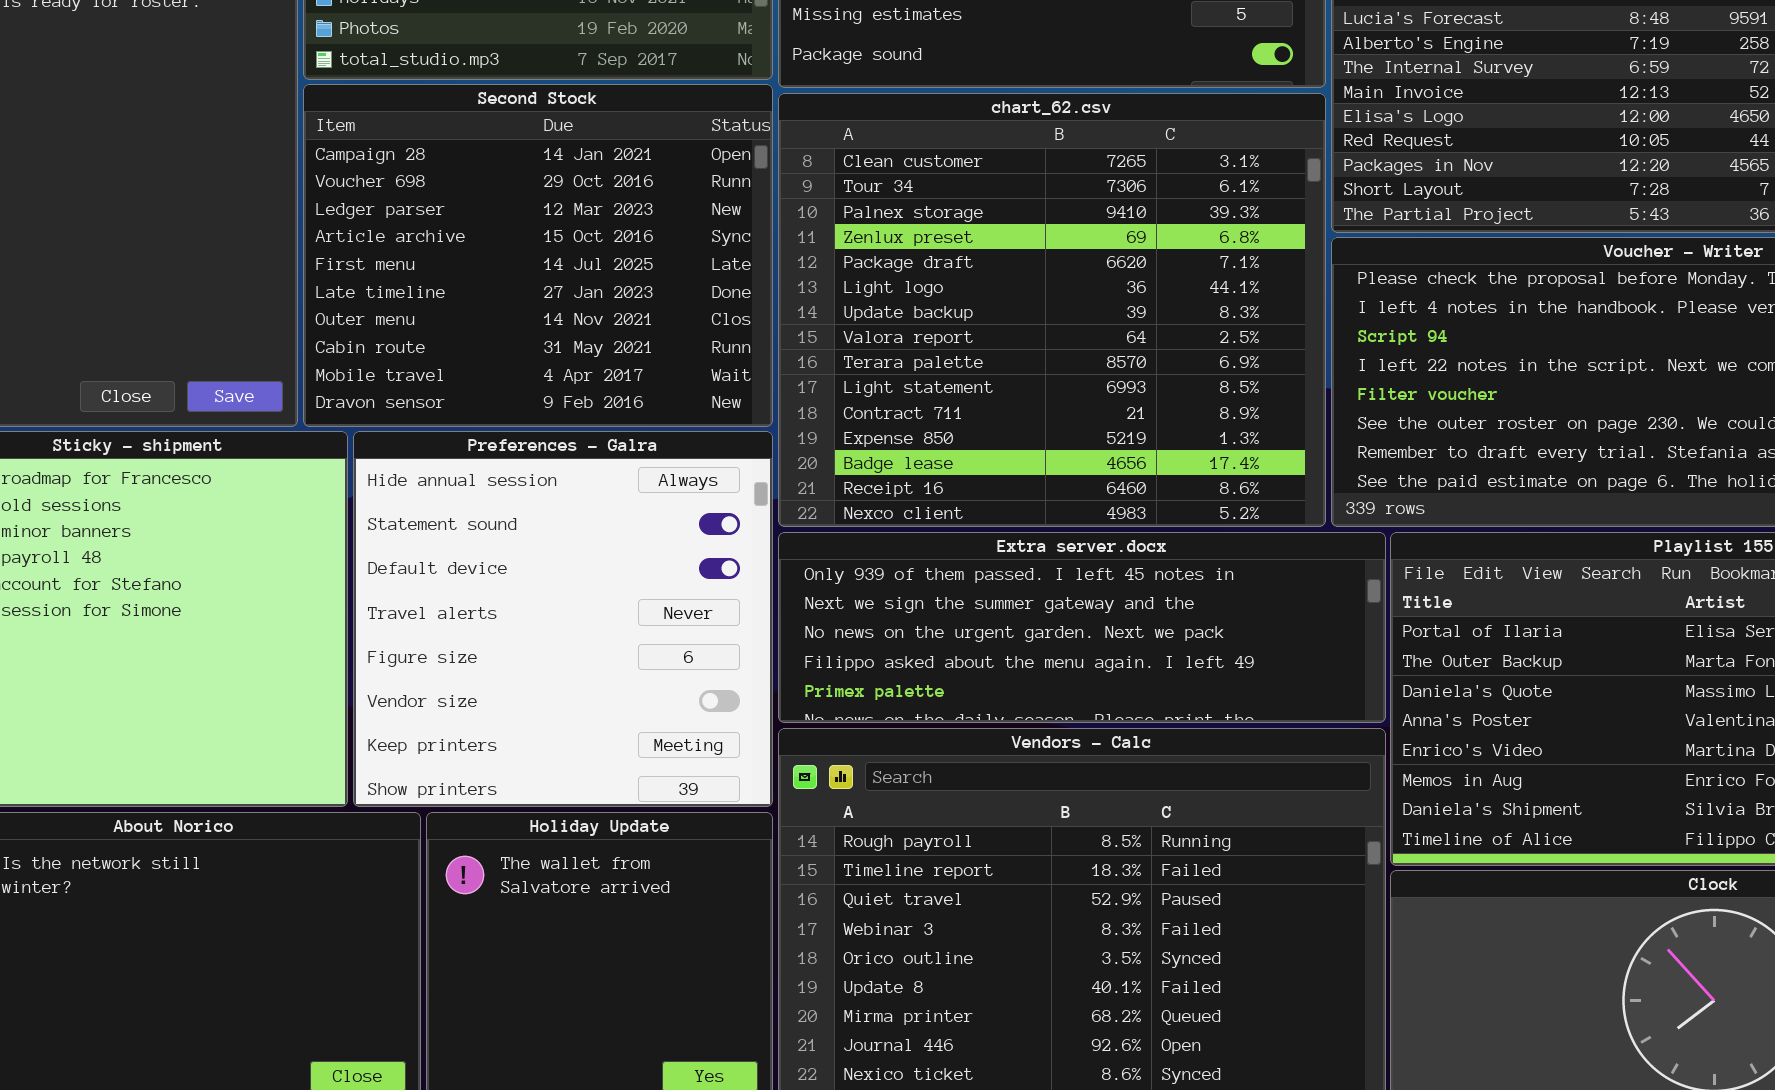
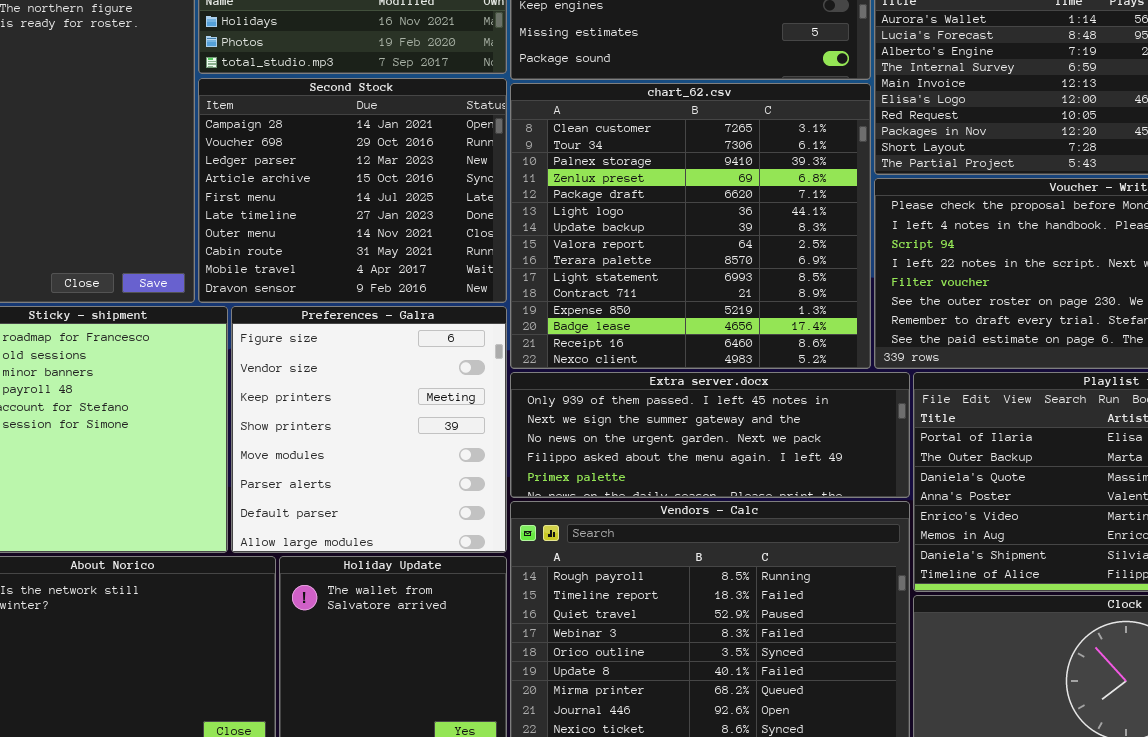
Preferences - Galra: [353,431,773,807] -> [231,306,507,553], scrolled down 4 rows

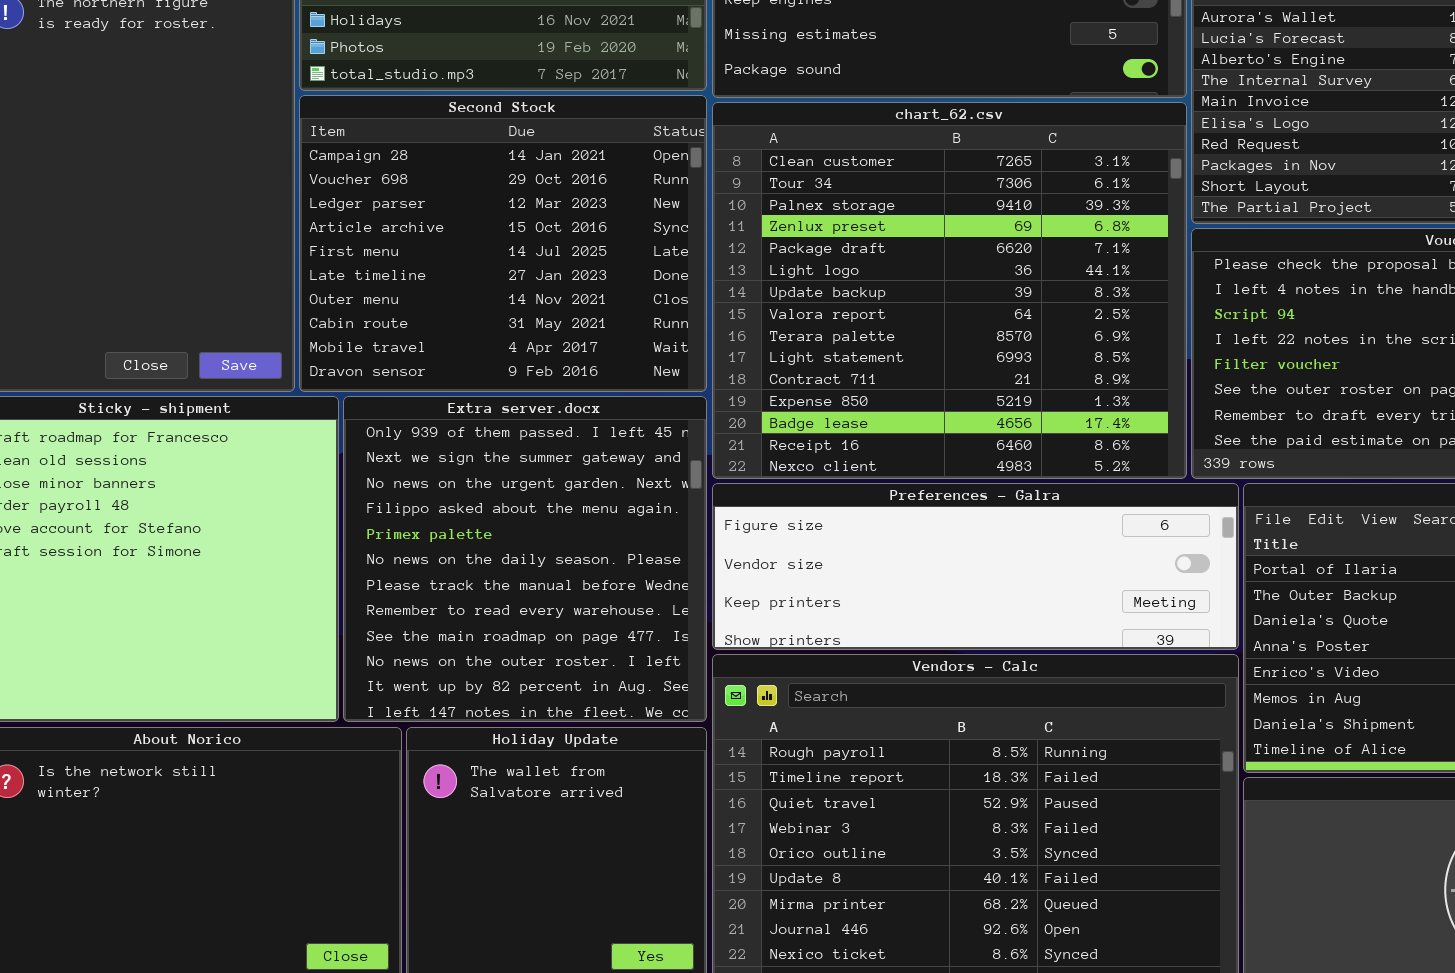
Preferences - Galra: [231,306,507,553] -> [712,483,1239,650], moved, resized
Extra server.docx: [510,372,910,498] -> [343,396,707,722], moved, resized

